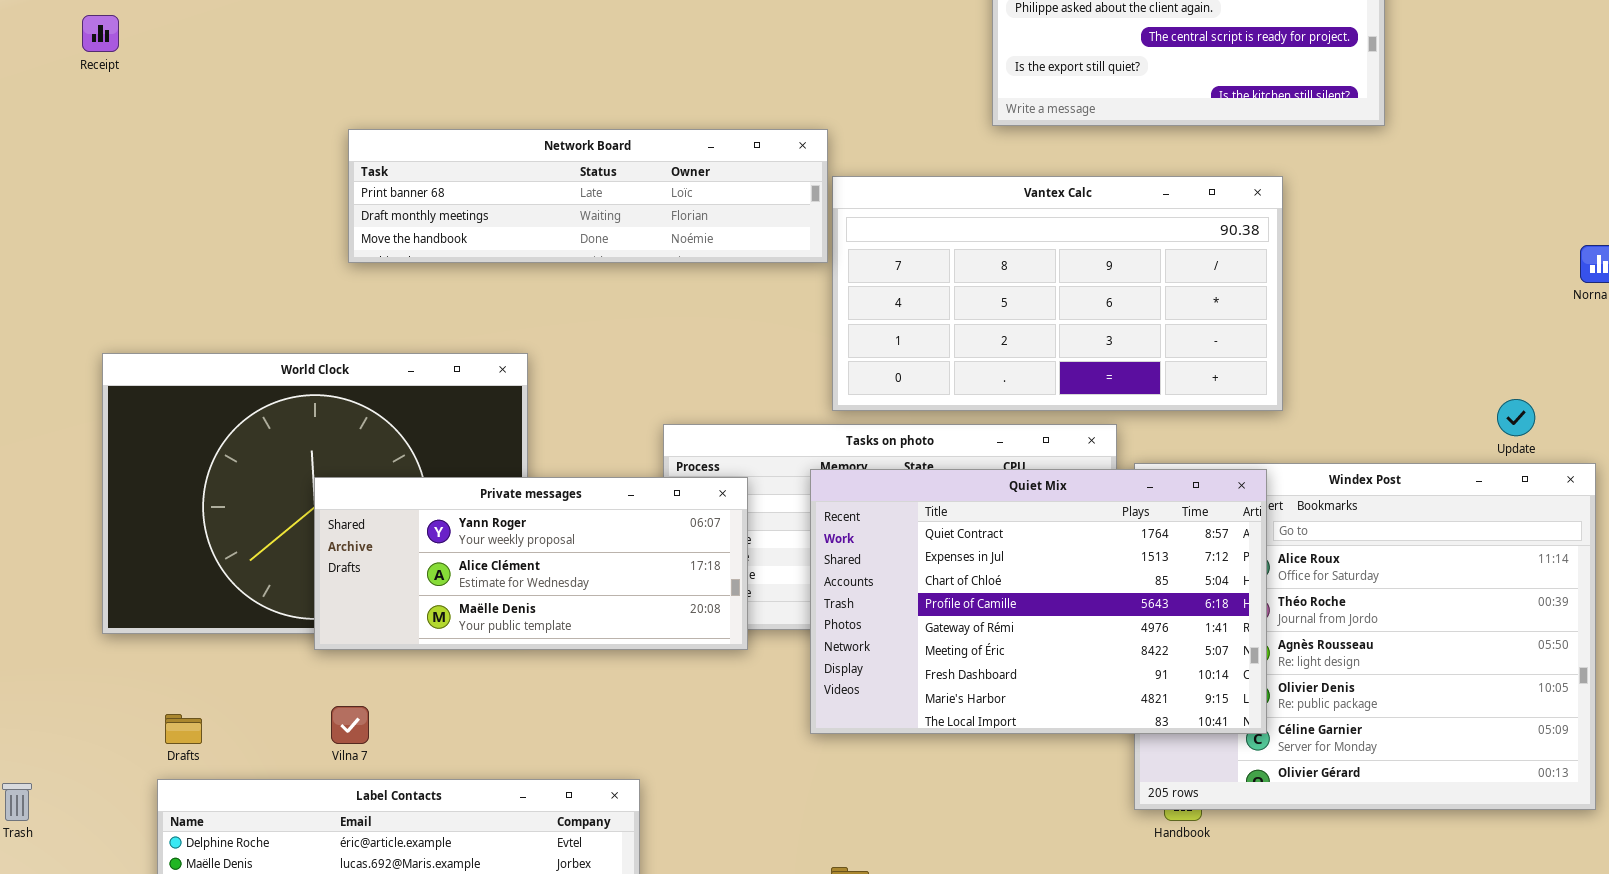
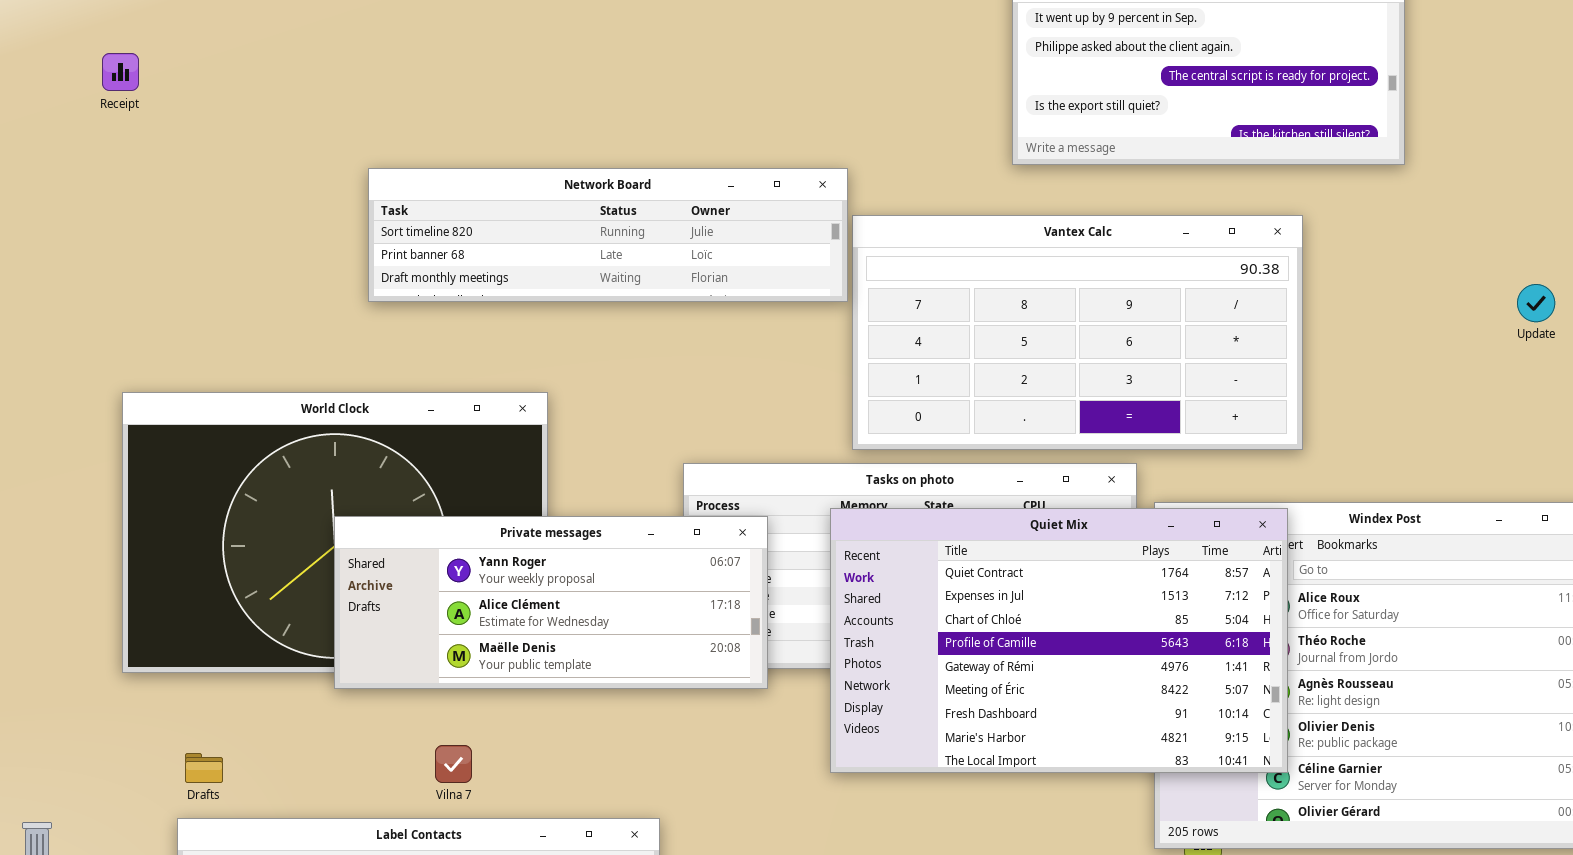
Network Board: [348,129,828,263] -> [368,168,848,302], scrolled up 1 row
Update: [1497,399,1535,436] -> [1517,284,1555,322], moved
Vilna 7: [331,706,369,744] -> [435,745,472,783], moved

